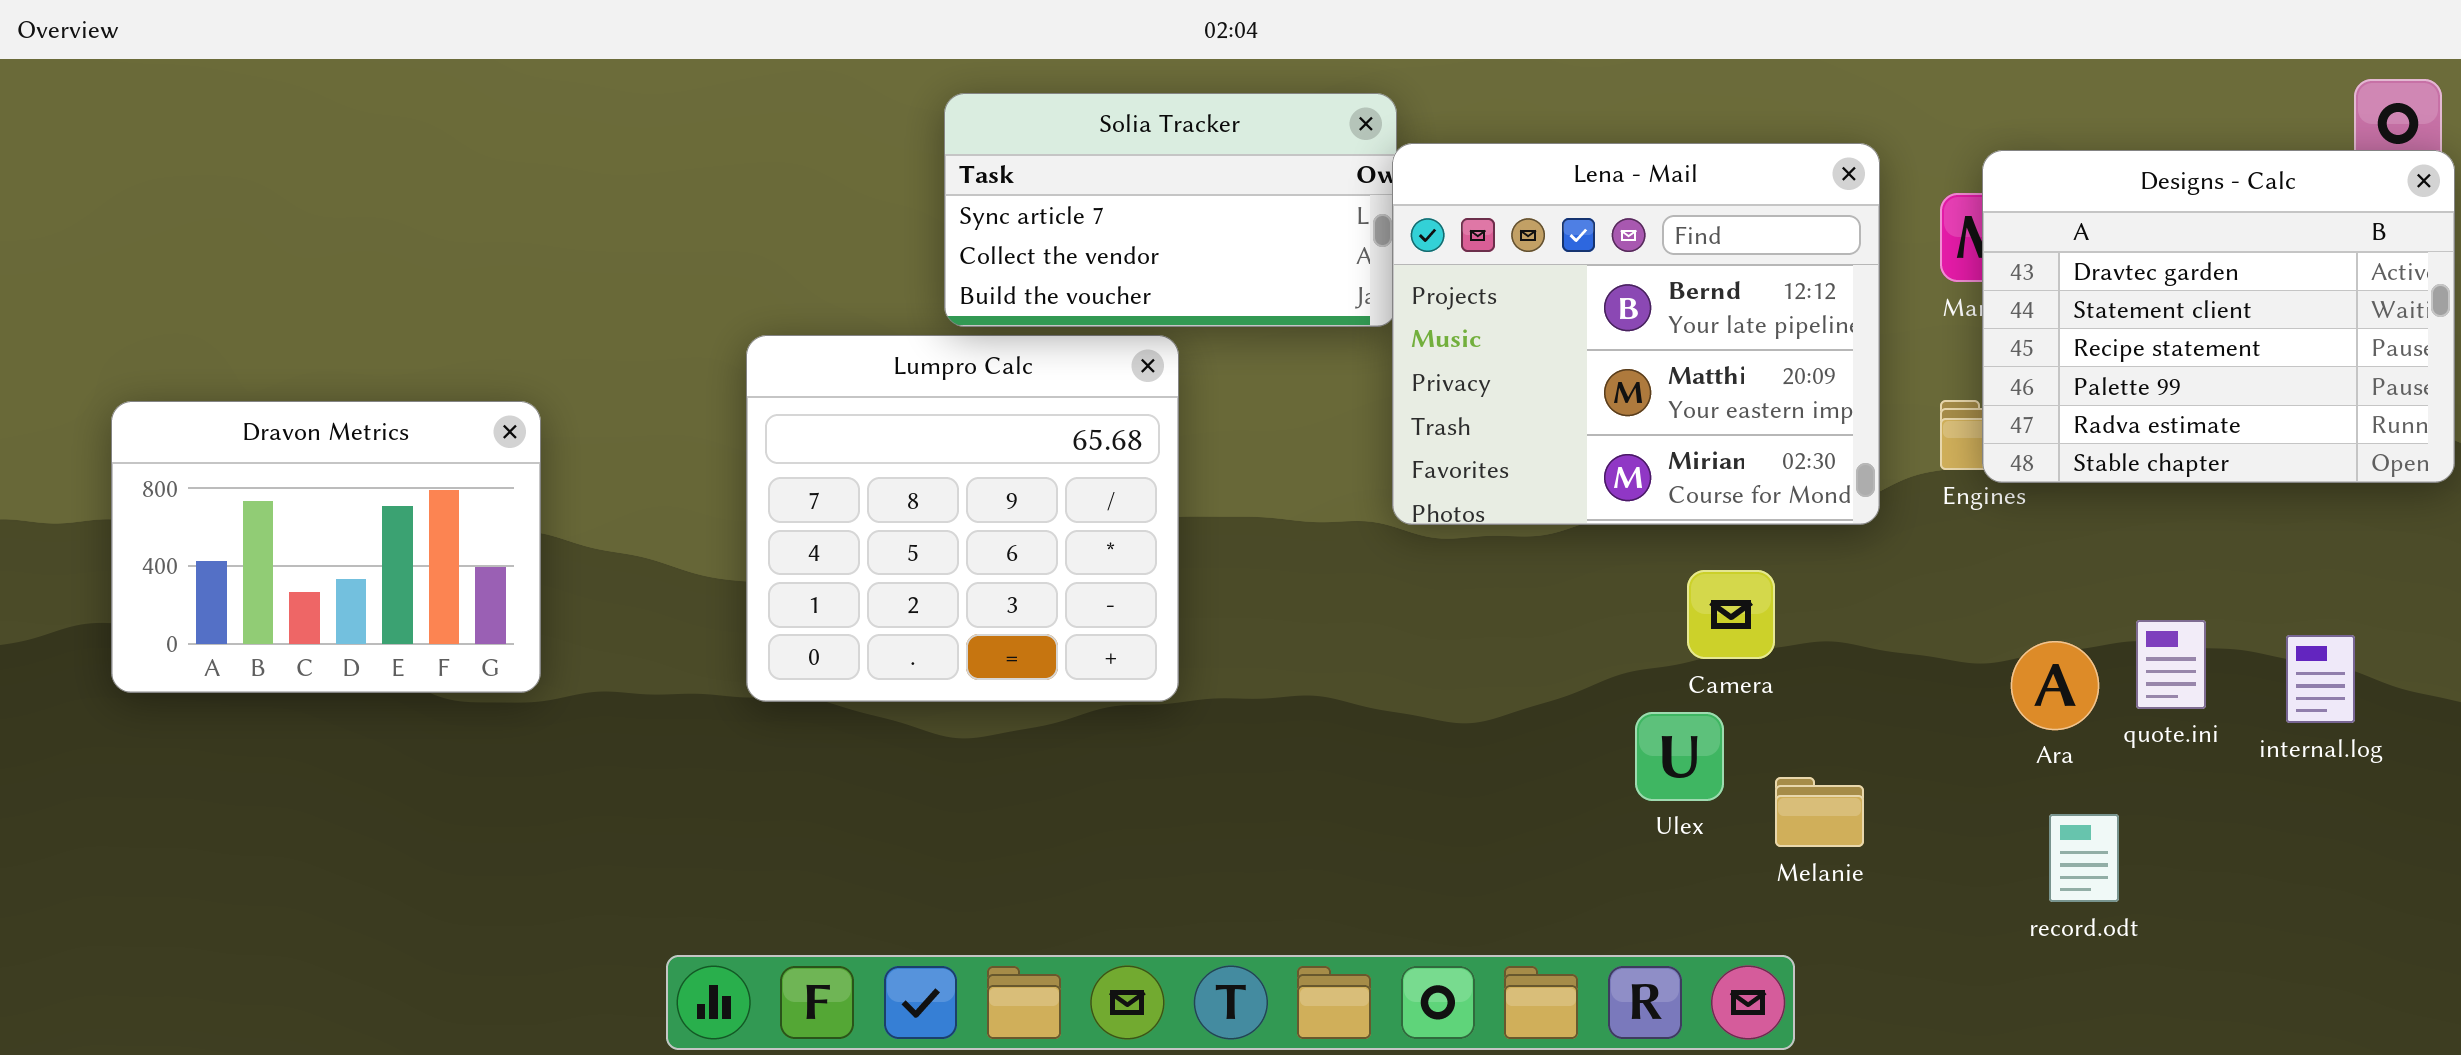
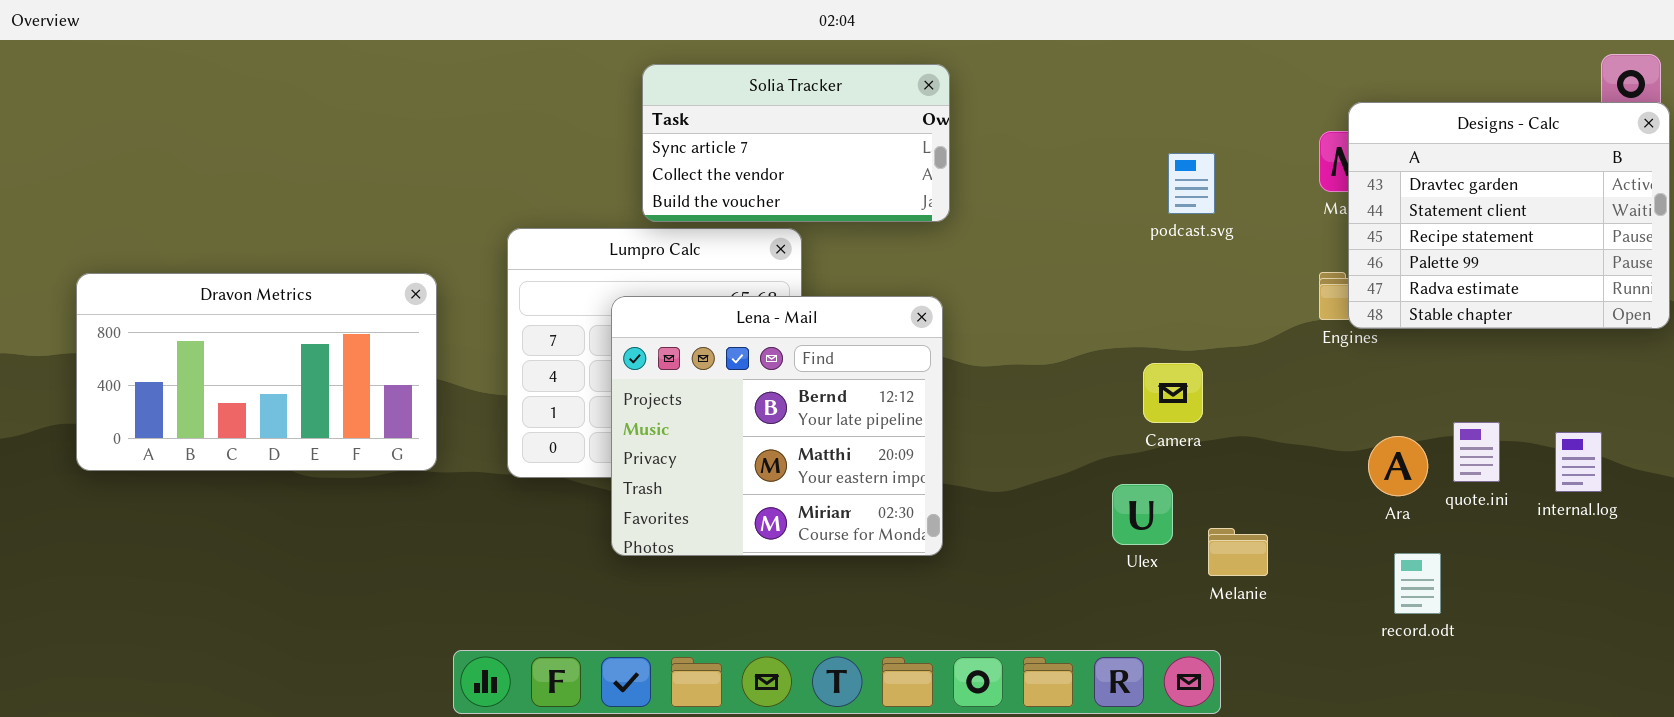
Lena - Mail: [1392,143,1880,525] -> [611,296,943,556], moved
Dravon Metrics: [111,401,541,693] -> [76,273,437,471], resized
Camera: [1687,570,1775,659] -> [1143,363,1203,423], moved

